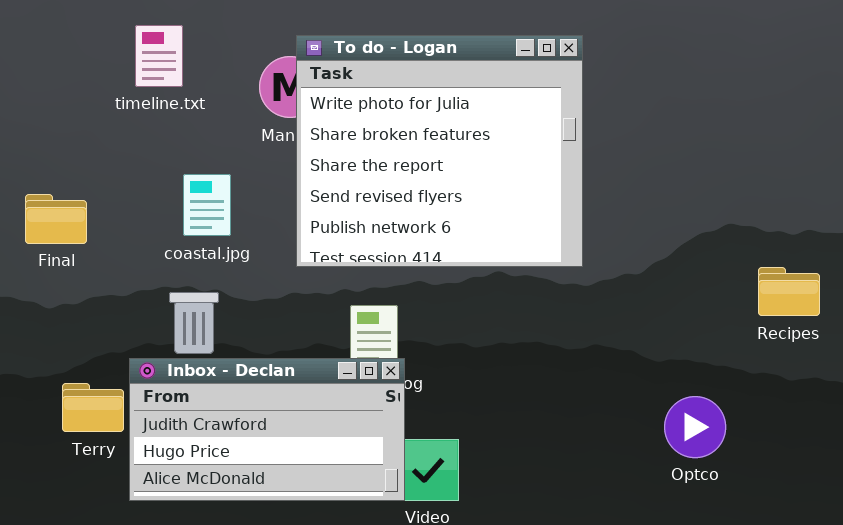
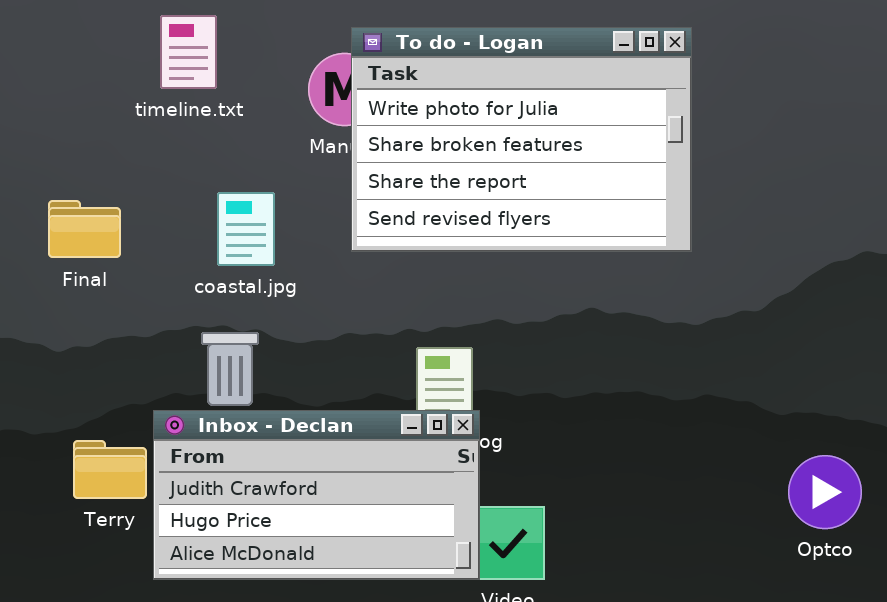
To do - Logan: [296,35,583,267] -> [351,27,692,252], resized
Final: [25,194,87,244] -> [48,200,121,258], moved

